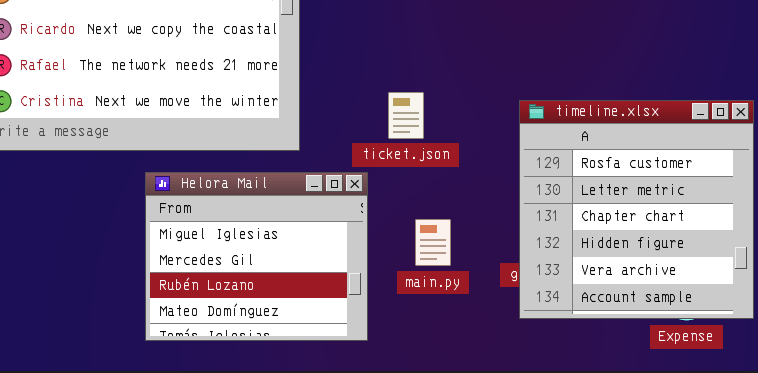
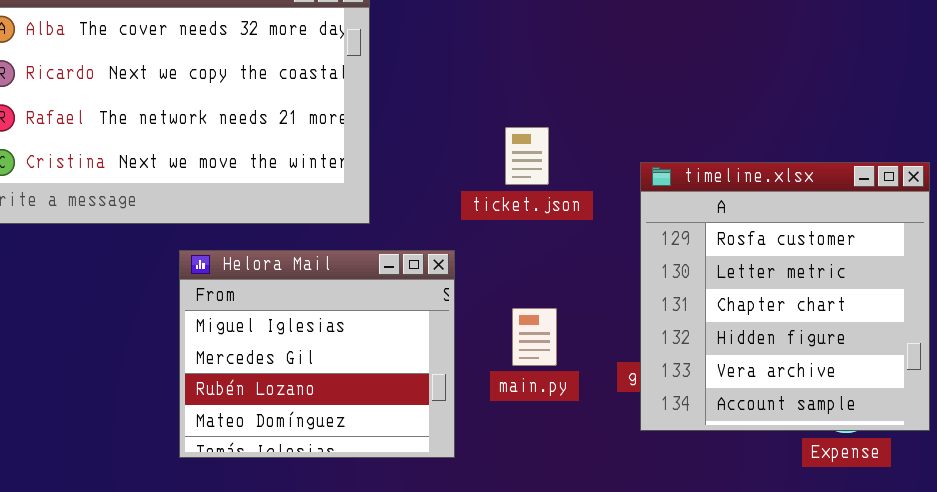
ticket.json: [388,92,424,139] -> [505,127,549,185], moved

